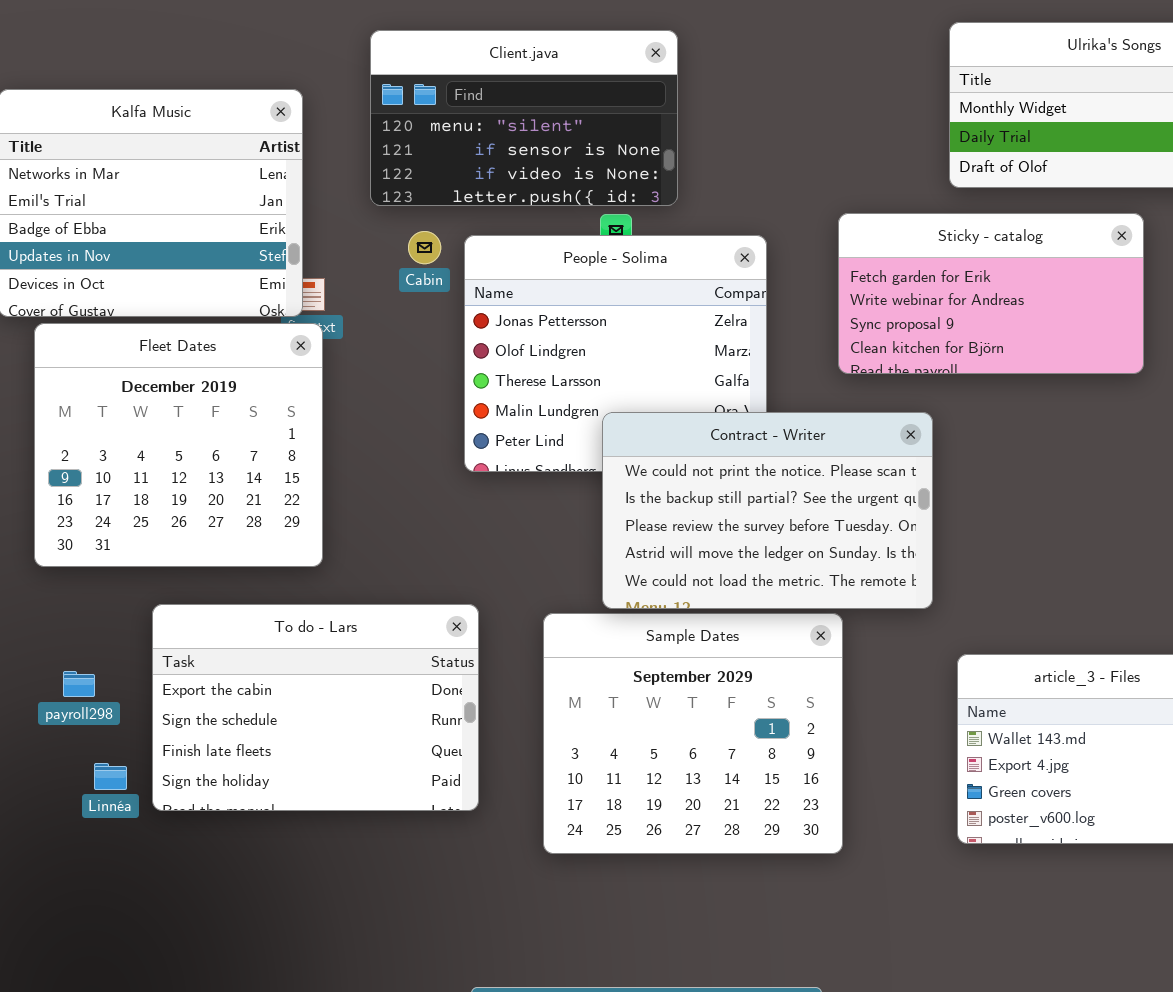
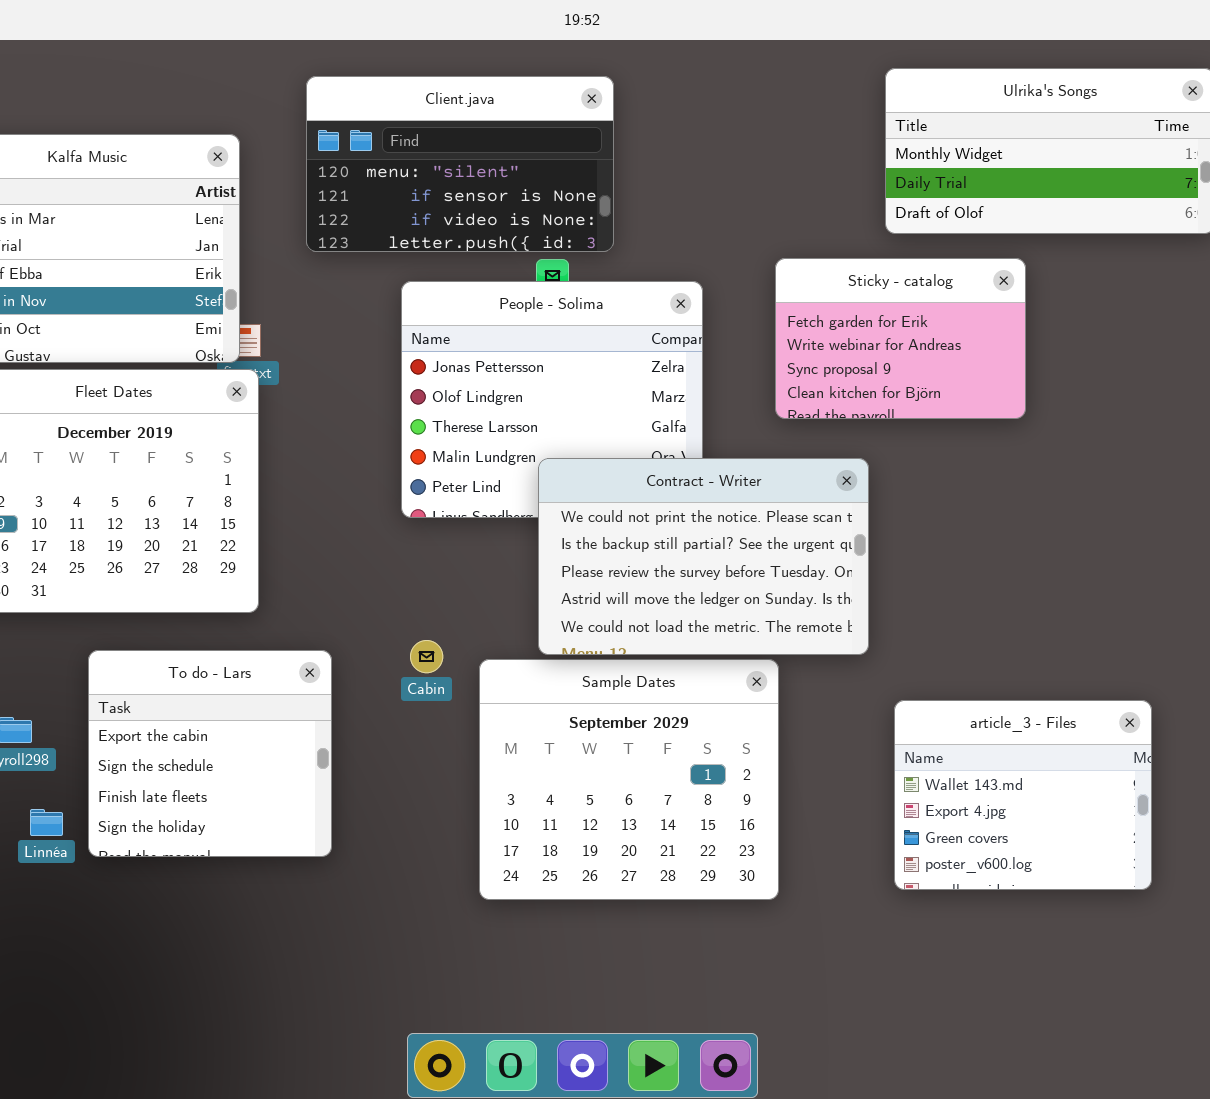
Sticky - catalog: [838,213,1144,374] -> [775,258,1026,419], resized
Cabin: [408,231,441,264] -> [410,640,443,673], moved
To do - Lars: [152,604,479,811] -> [88,650,332,857], resized

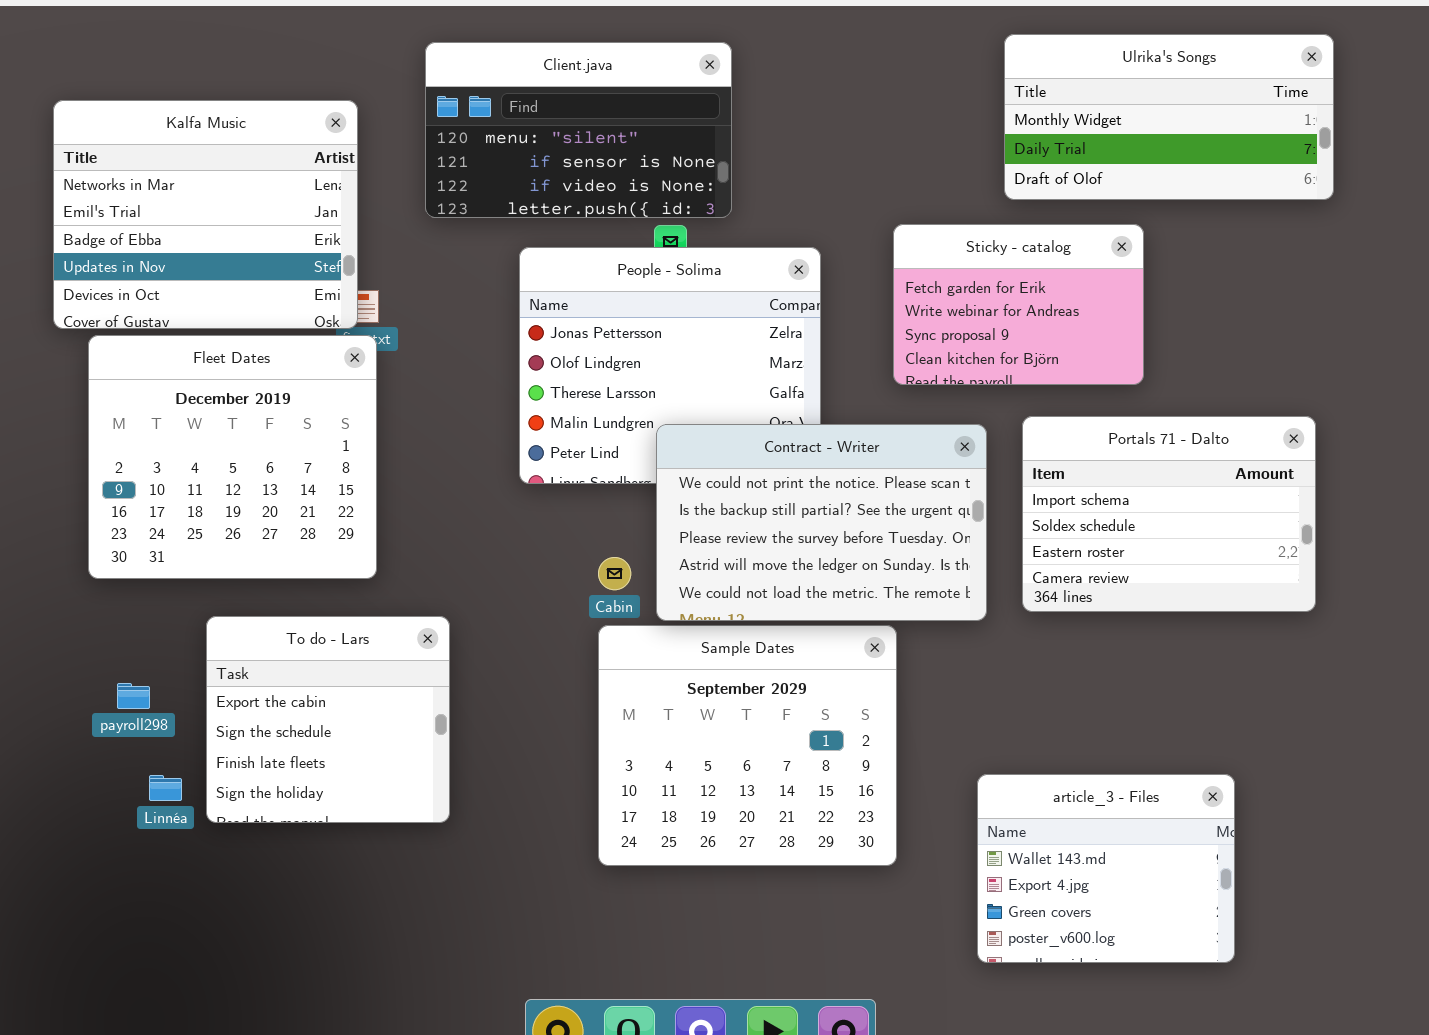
Portals 71 - Dalto: none -> [1022,416,1316,612], opened
Cabin: [410,640,443,673] -> [598,557,631,590], moved
article_3 - Files: [894,700,1152,890] -> [977,774,1235,963], moved

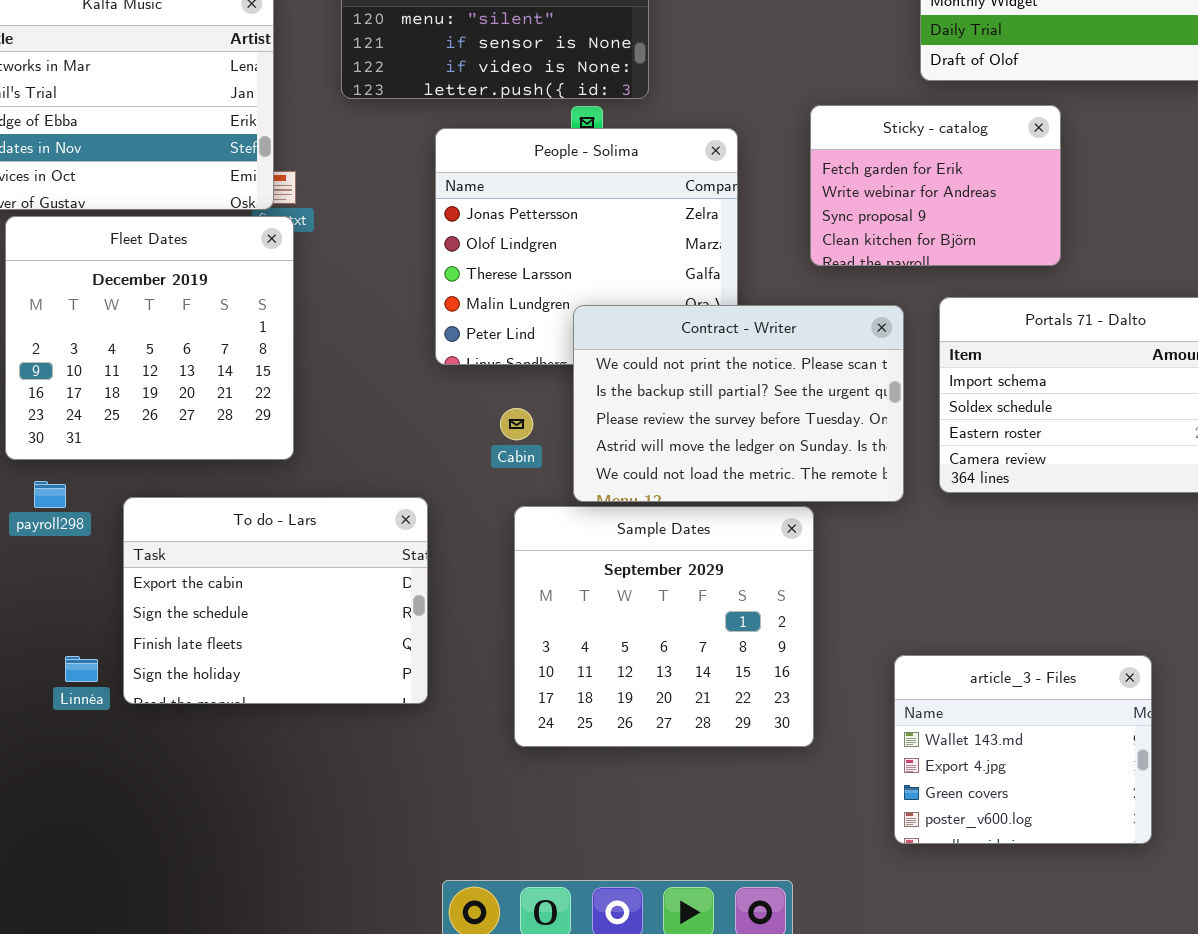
Cabin: [598,557,631,590] -> [500,408,533,440], moved
To do - Lars: [206,616,450,823] -> [123,497,428,704], resized
payroll298: [117,683,150,709] -> [34,481,66,508], moved

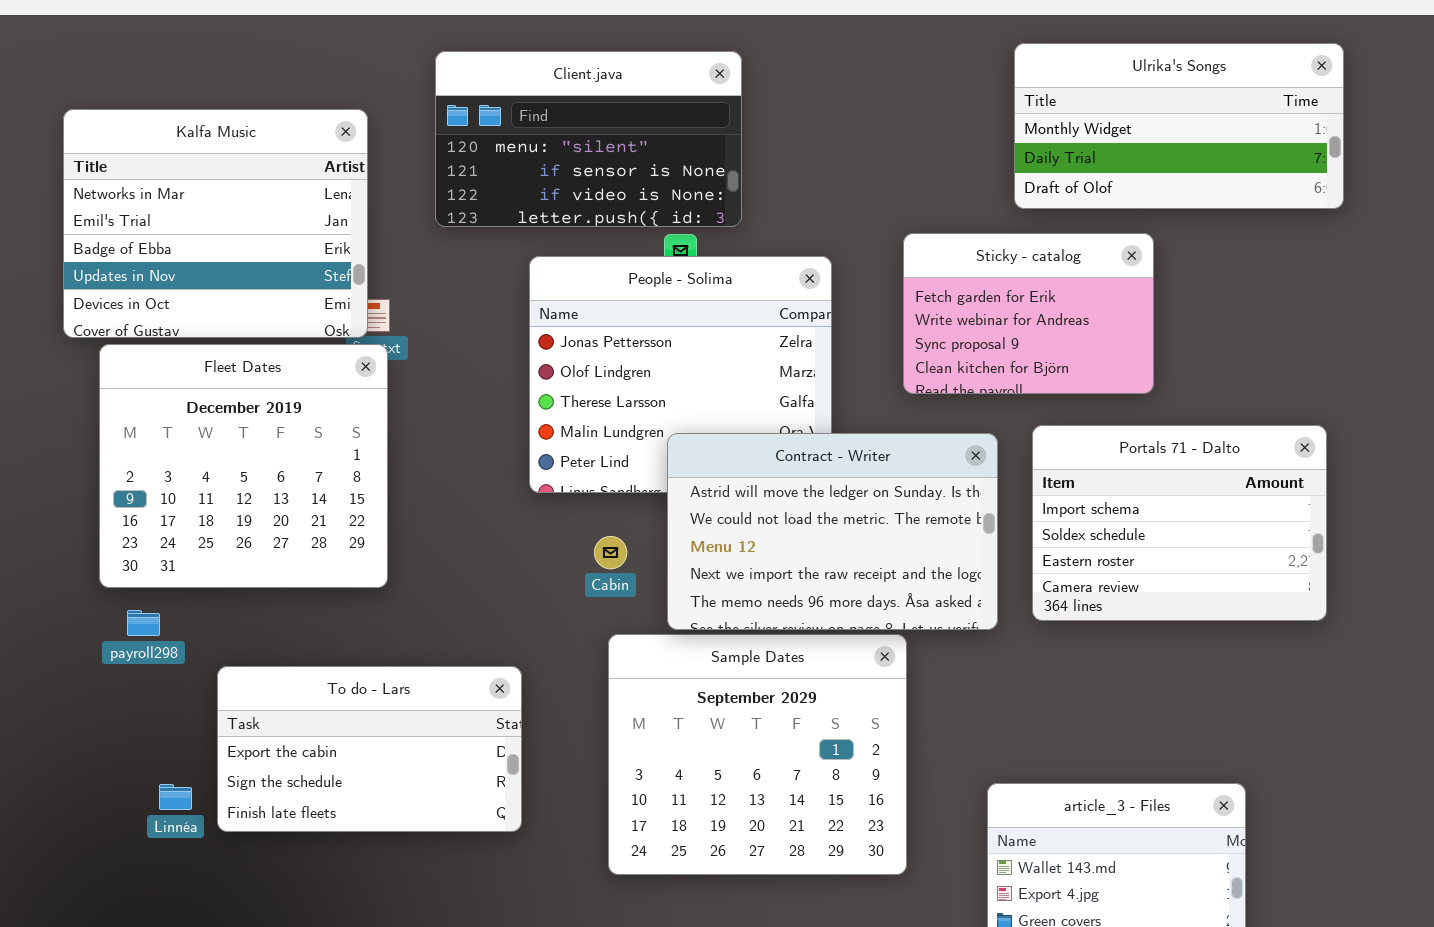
Contract - Writer: [573,305,904,502] -> [667,433,998,630], scrolled down 3 rows
To do - Lars: [123,497,428,704] -> [217,666,522,832], resized

